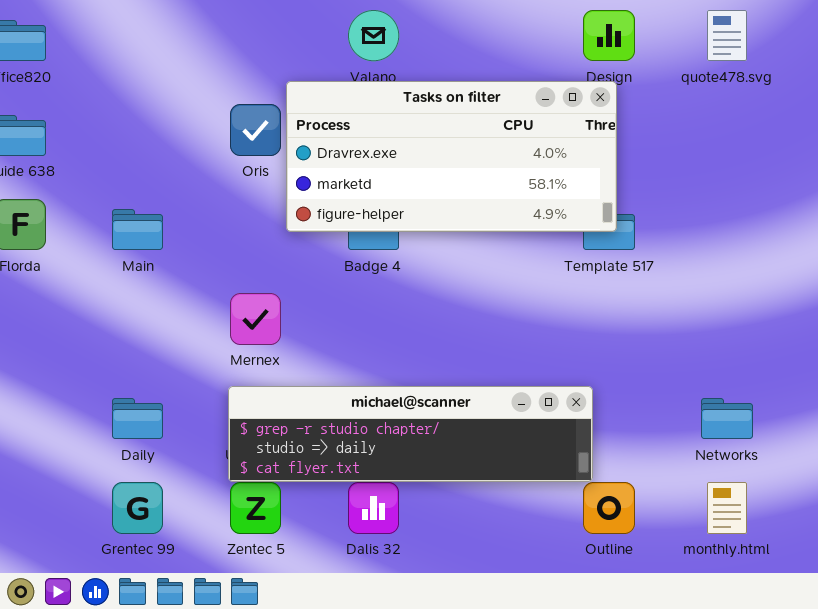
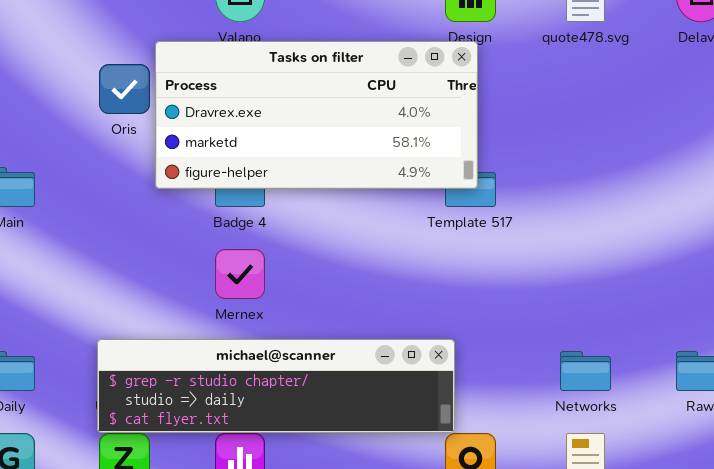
Mernex: [230,293,281,345] -> [215,249,265,299], moved

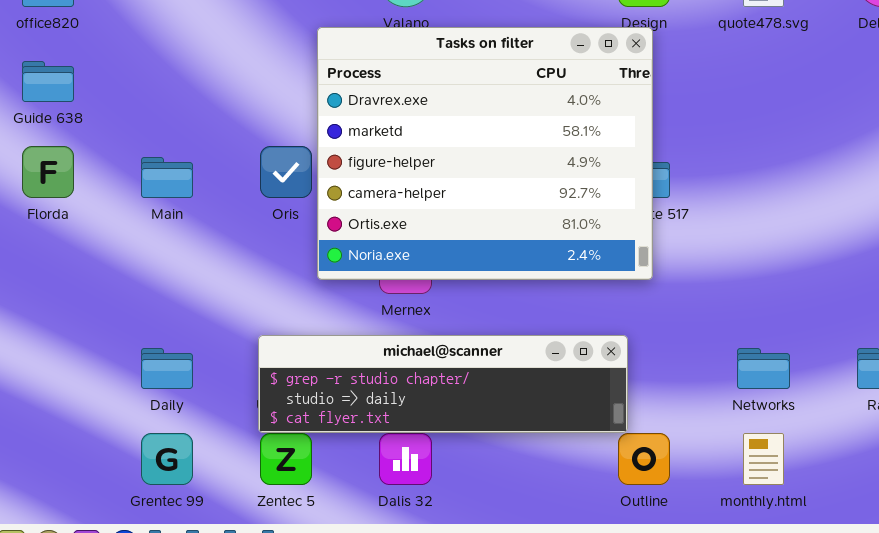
Tasks on filter: [155,41,478,189] -> [317,27,653,280], resized
Oris: [99,64,150,114] -> [260,146,312,198], moved

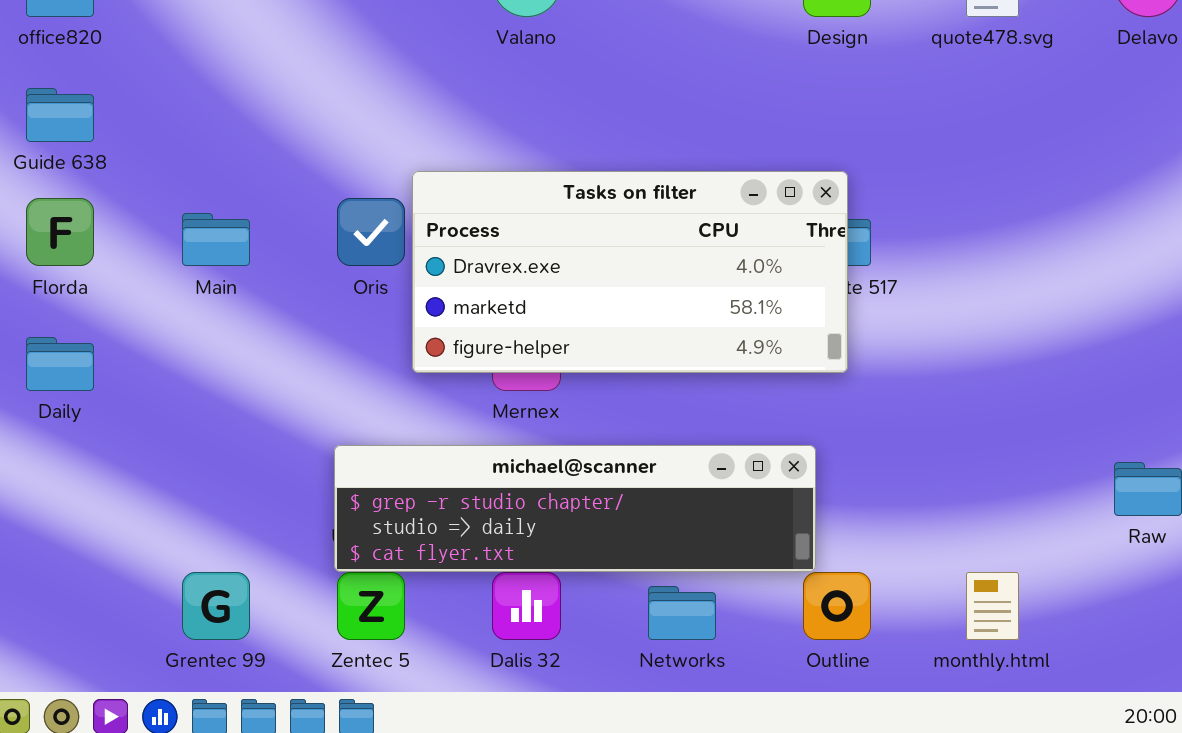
Tasks on filter: [317,27,653,280] -> [412,171,848,373], resized
Daily: [141,348,193,389] -> [26,337,94,391], moved
Networks: [737,348,790,389] -> [648,586,716,640], moved

